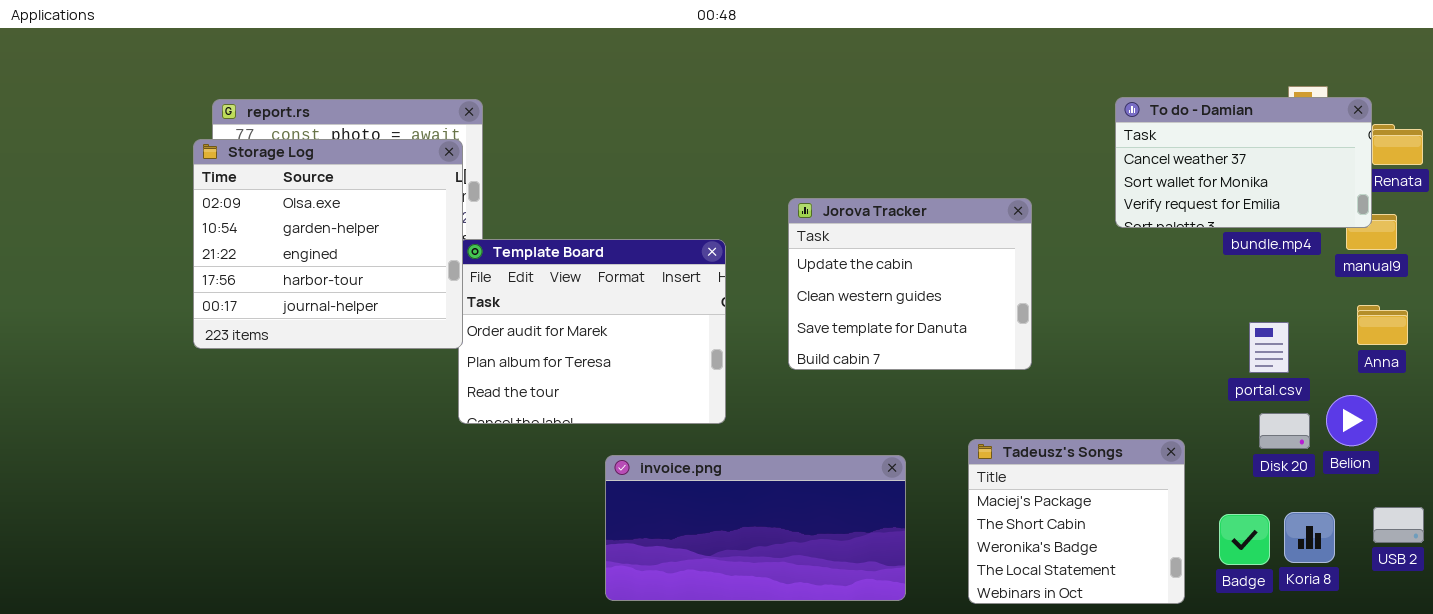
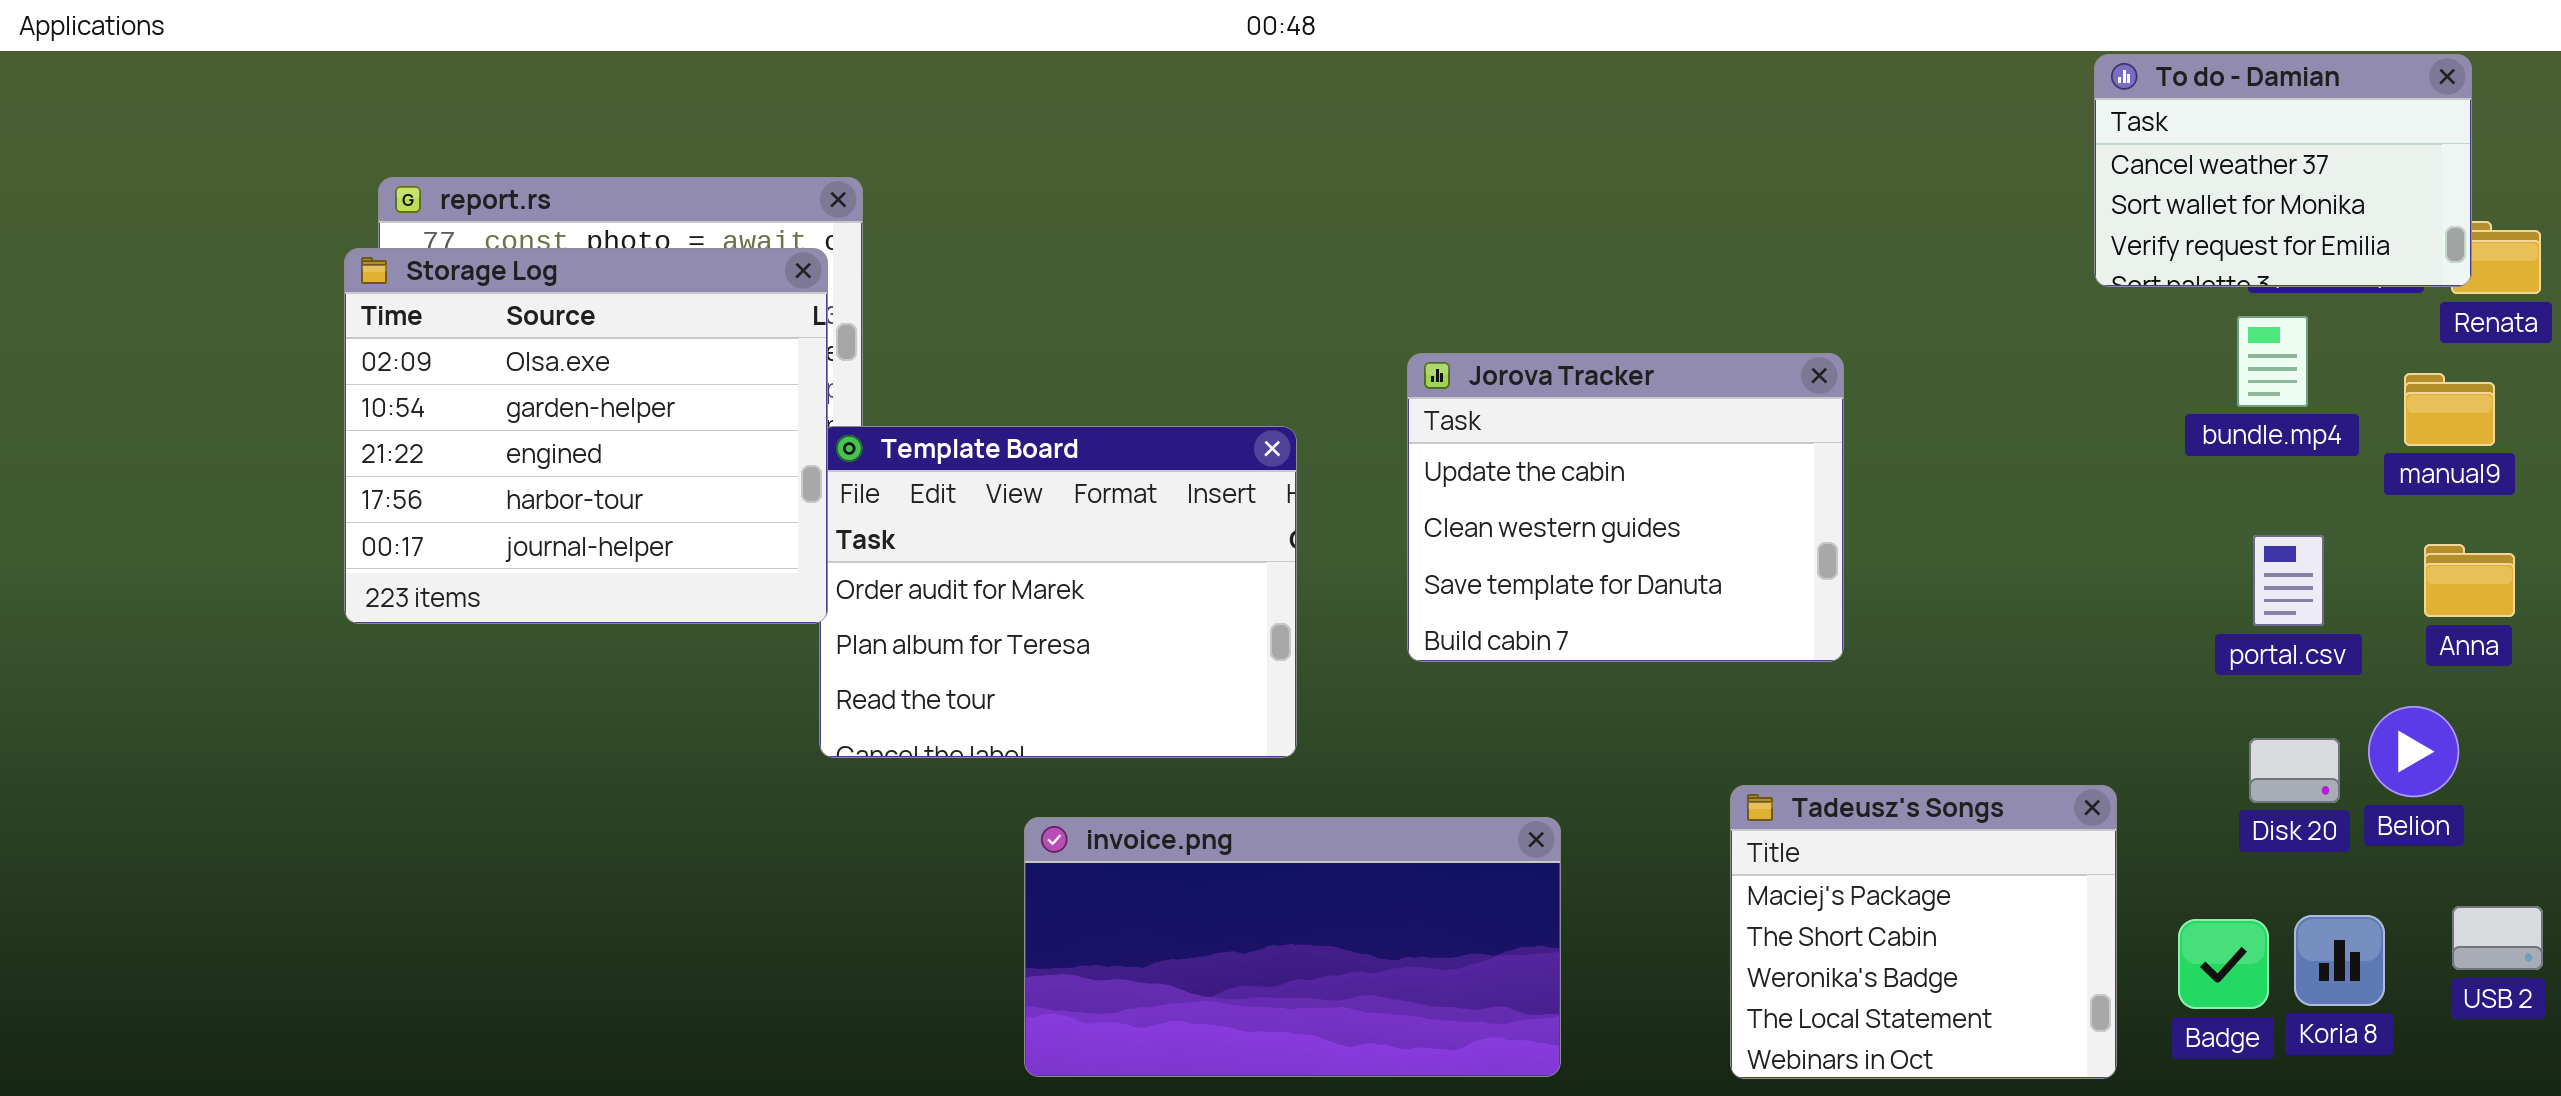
To do - Damian: [1115,97,1372,228] -> [2094,54,2472,287], moved, resized
portal.csv: [1249,322,1289,373] -> [2253,535,2324,626], moved
invoice.png: [605,455,906,601] -> [1024,817,1561,1077], moved

